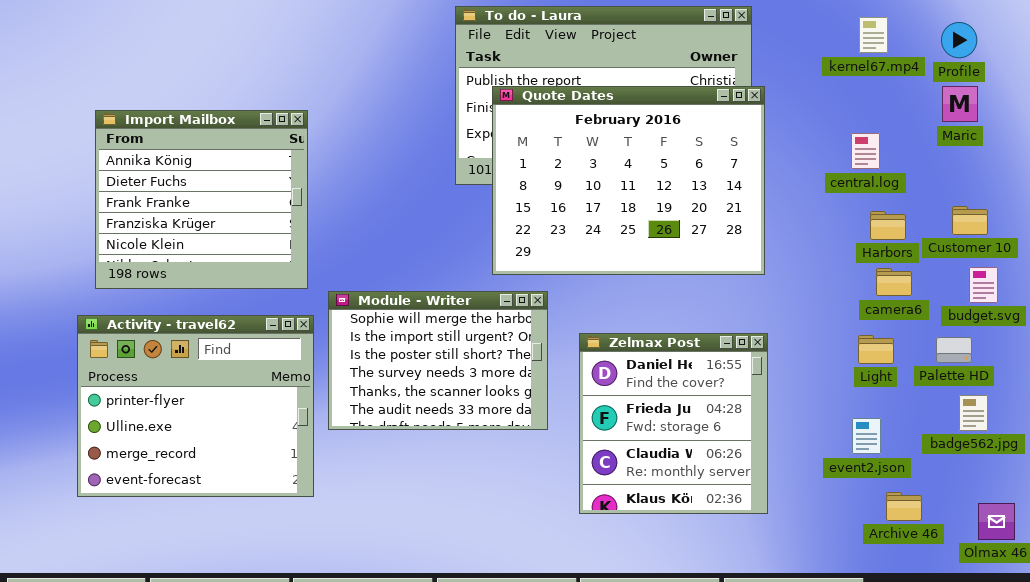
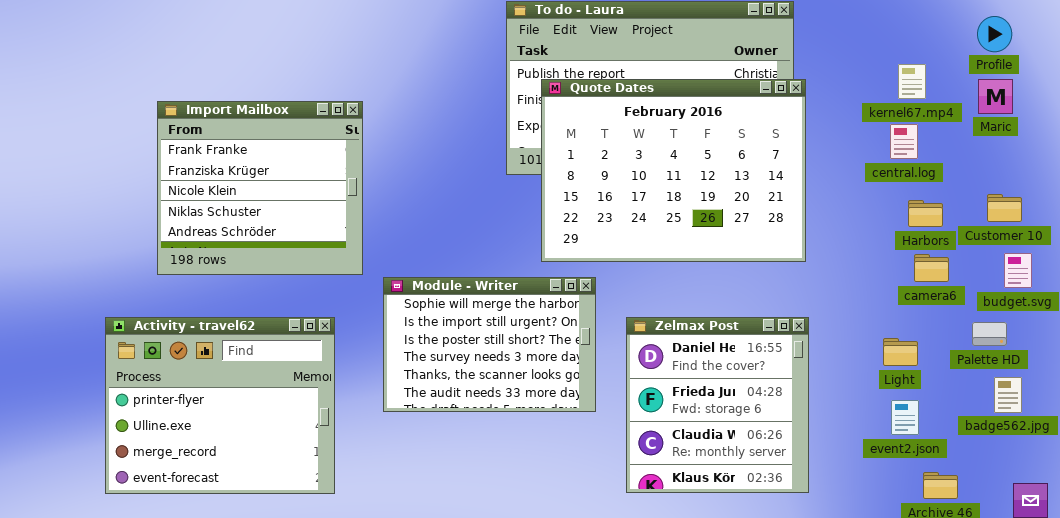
kernel67.mp4: [859,17,888,53] -> [898,64,926,99], moved
Import Mailbox: [95,110,308,289] -> [157,101,363,275], scrolled down 2 rows
Activity - travel62: [77,315,314,497] -> [105,317,335,494], moved
Light: [858,335,894,364] -> [883,338,918,366], moved

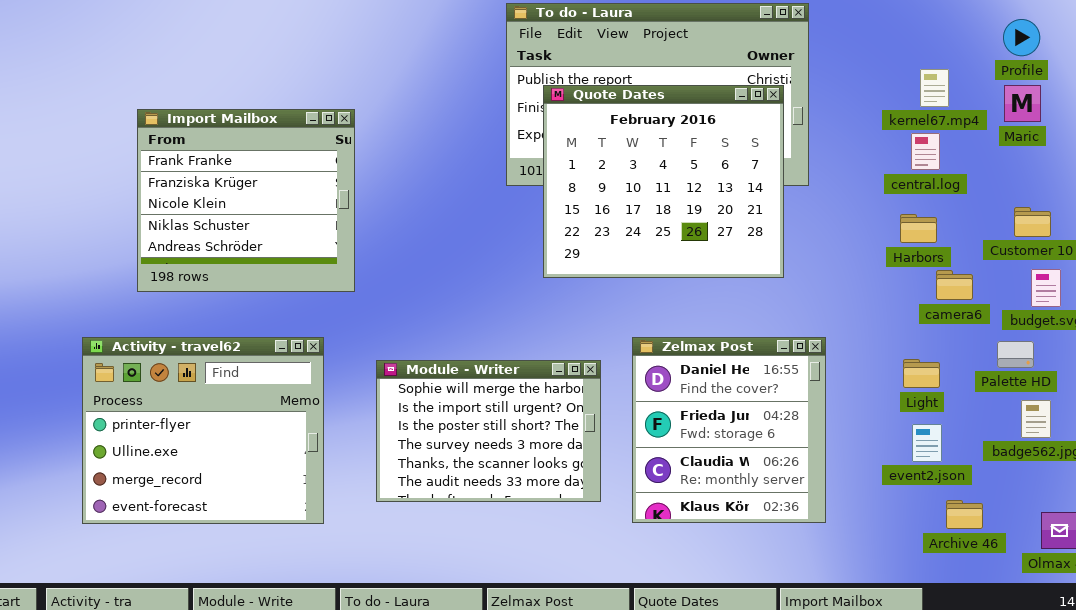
Quote Dates: [541,79,806,262] -> [543,85,784,278], resized
Harbors: [908,200,943,227] -> [900,214,937,243], moved
Module - Writer: [383,277,596,412] -> [376,360,601,502], moved

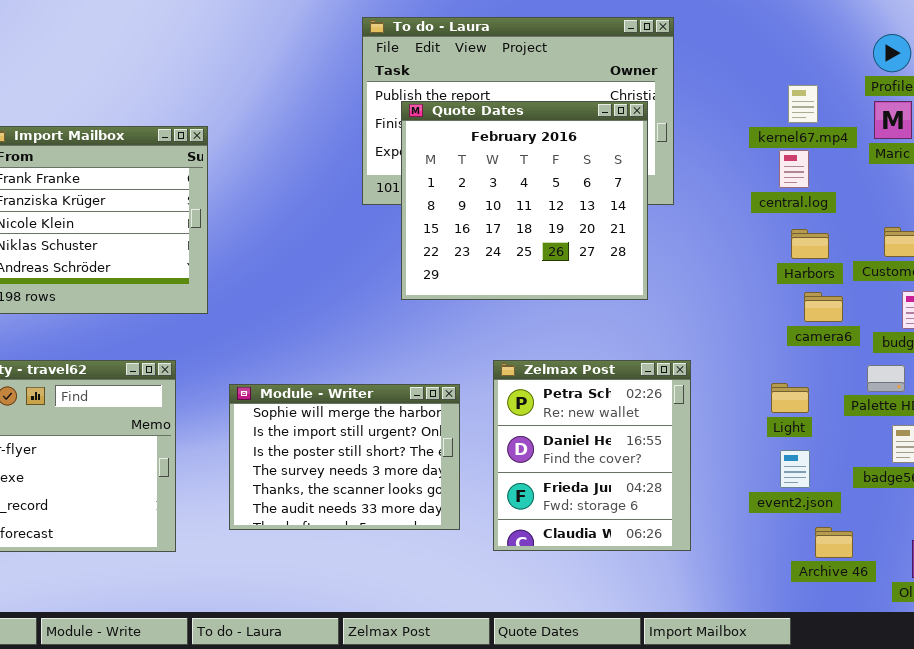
Harbors: [900,214,937,243] -> [791,229,829,259], moved
Zelmax Post: [632,337,826,523] -> [493,360,691,551], scrolled up 1 row

